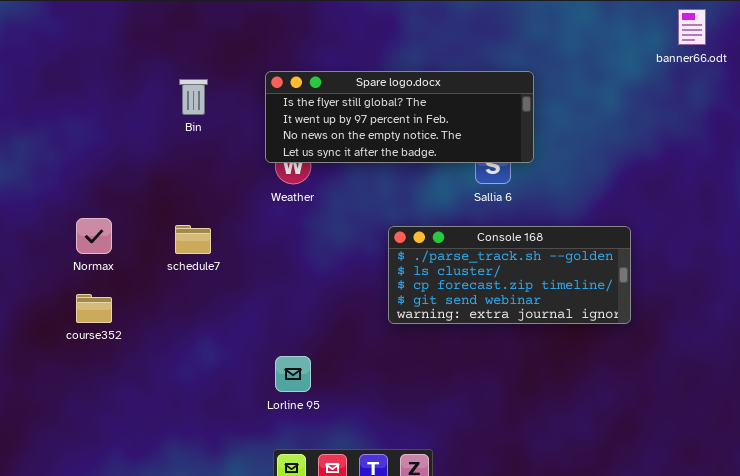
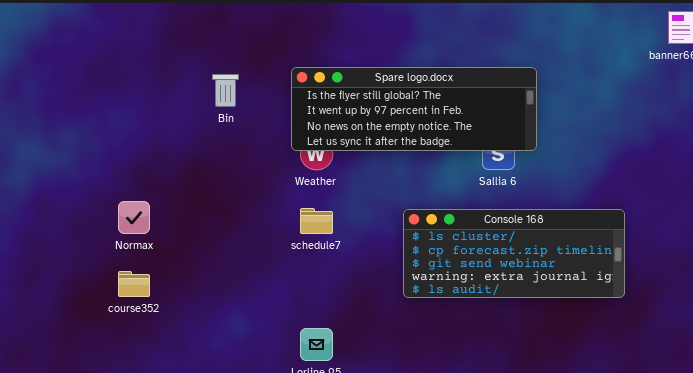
schedule7: [175,225,211,254] -> [300,208,333,234], moved
Console 168: [388,226,631,324] -> [403,209,625,298], scrolled down 1 row

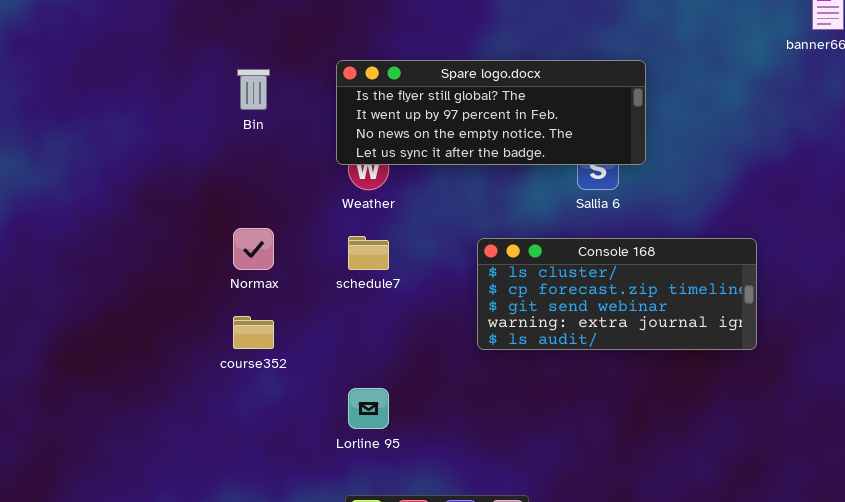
Normax: [118,201,150,234] -> [233,228,274,270], moved
course352: [118,271,150,297] -> [233,316,274,349], moved

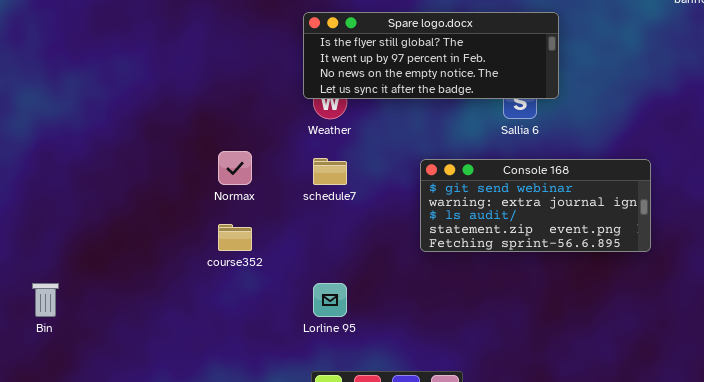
Bin: [237,69,270,110] -> [32,283,59,317], moved
Console 168: [477,238,757,350] -> [420,159,651,252], scrolled down 2 rows

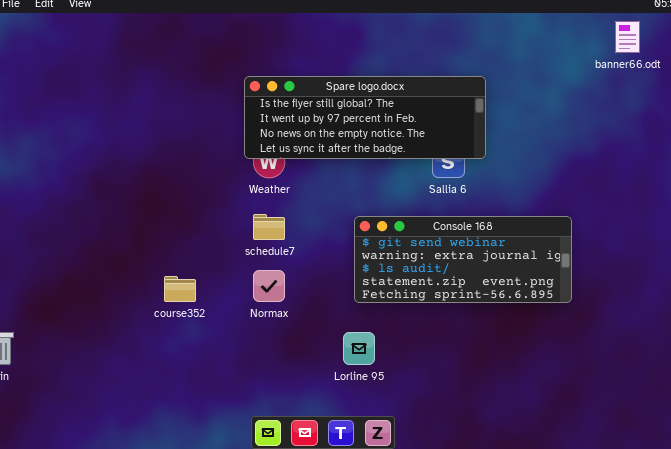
Normax: [218,151,252,185] -> [253,270,285,302], moved
Lorline 95: [313,283,347,317] -> [343,332,375,365], moved

